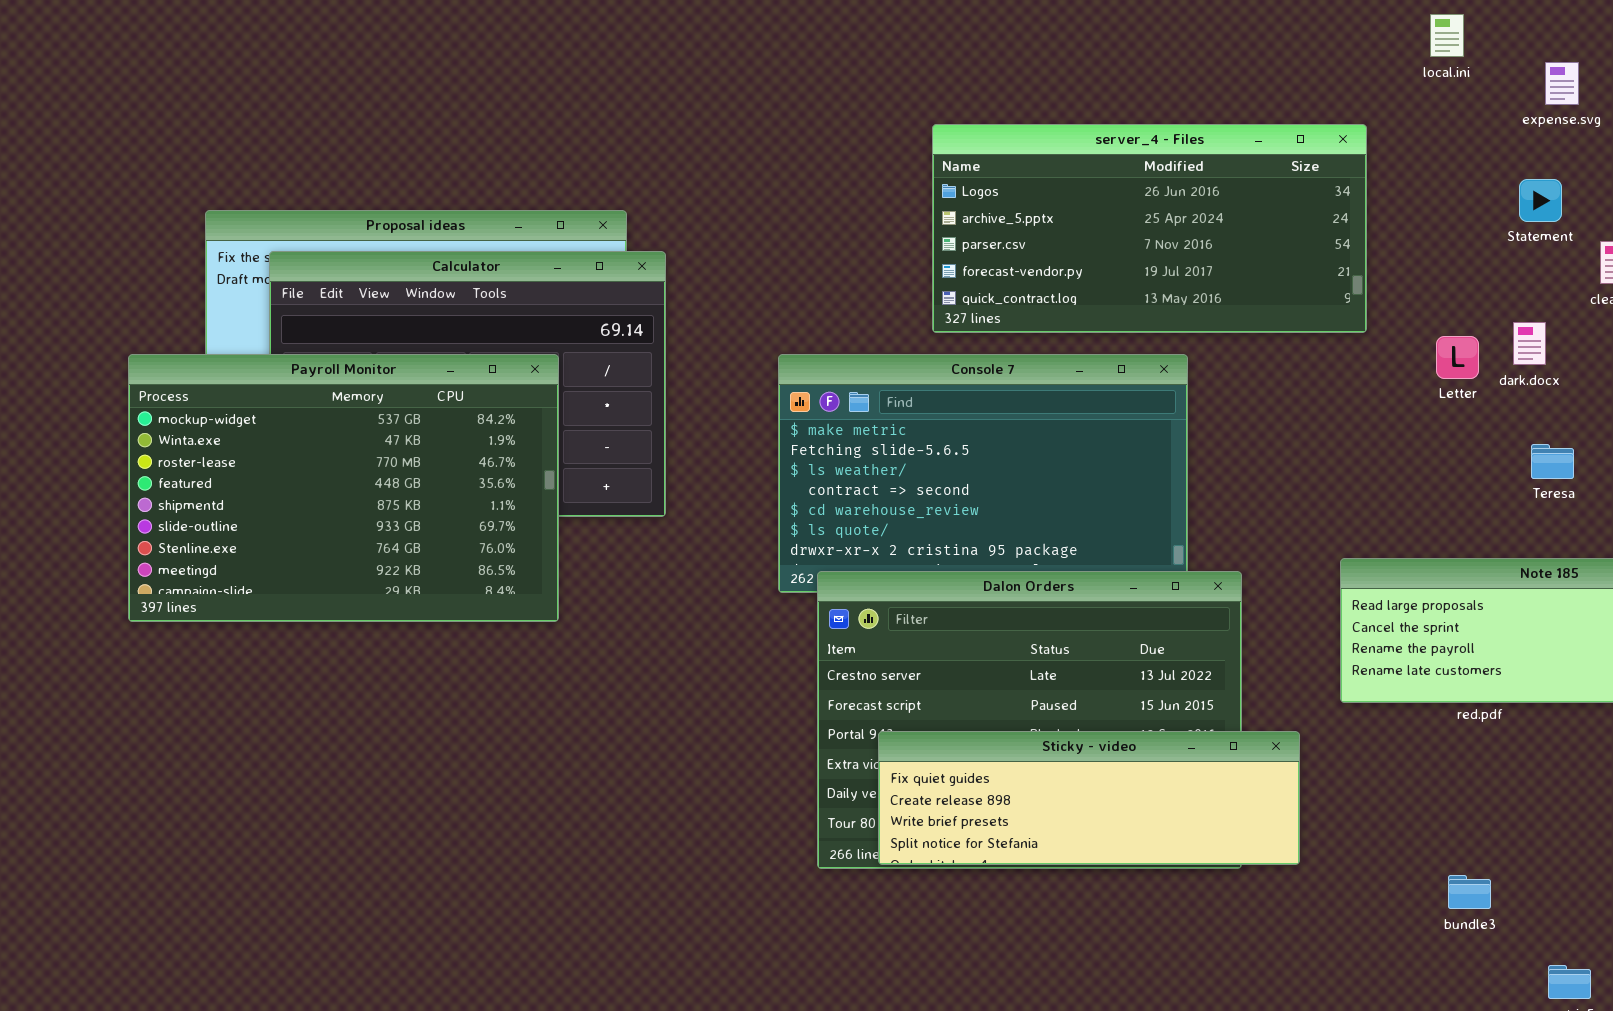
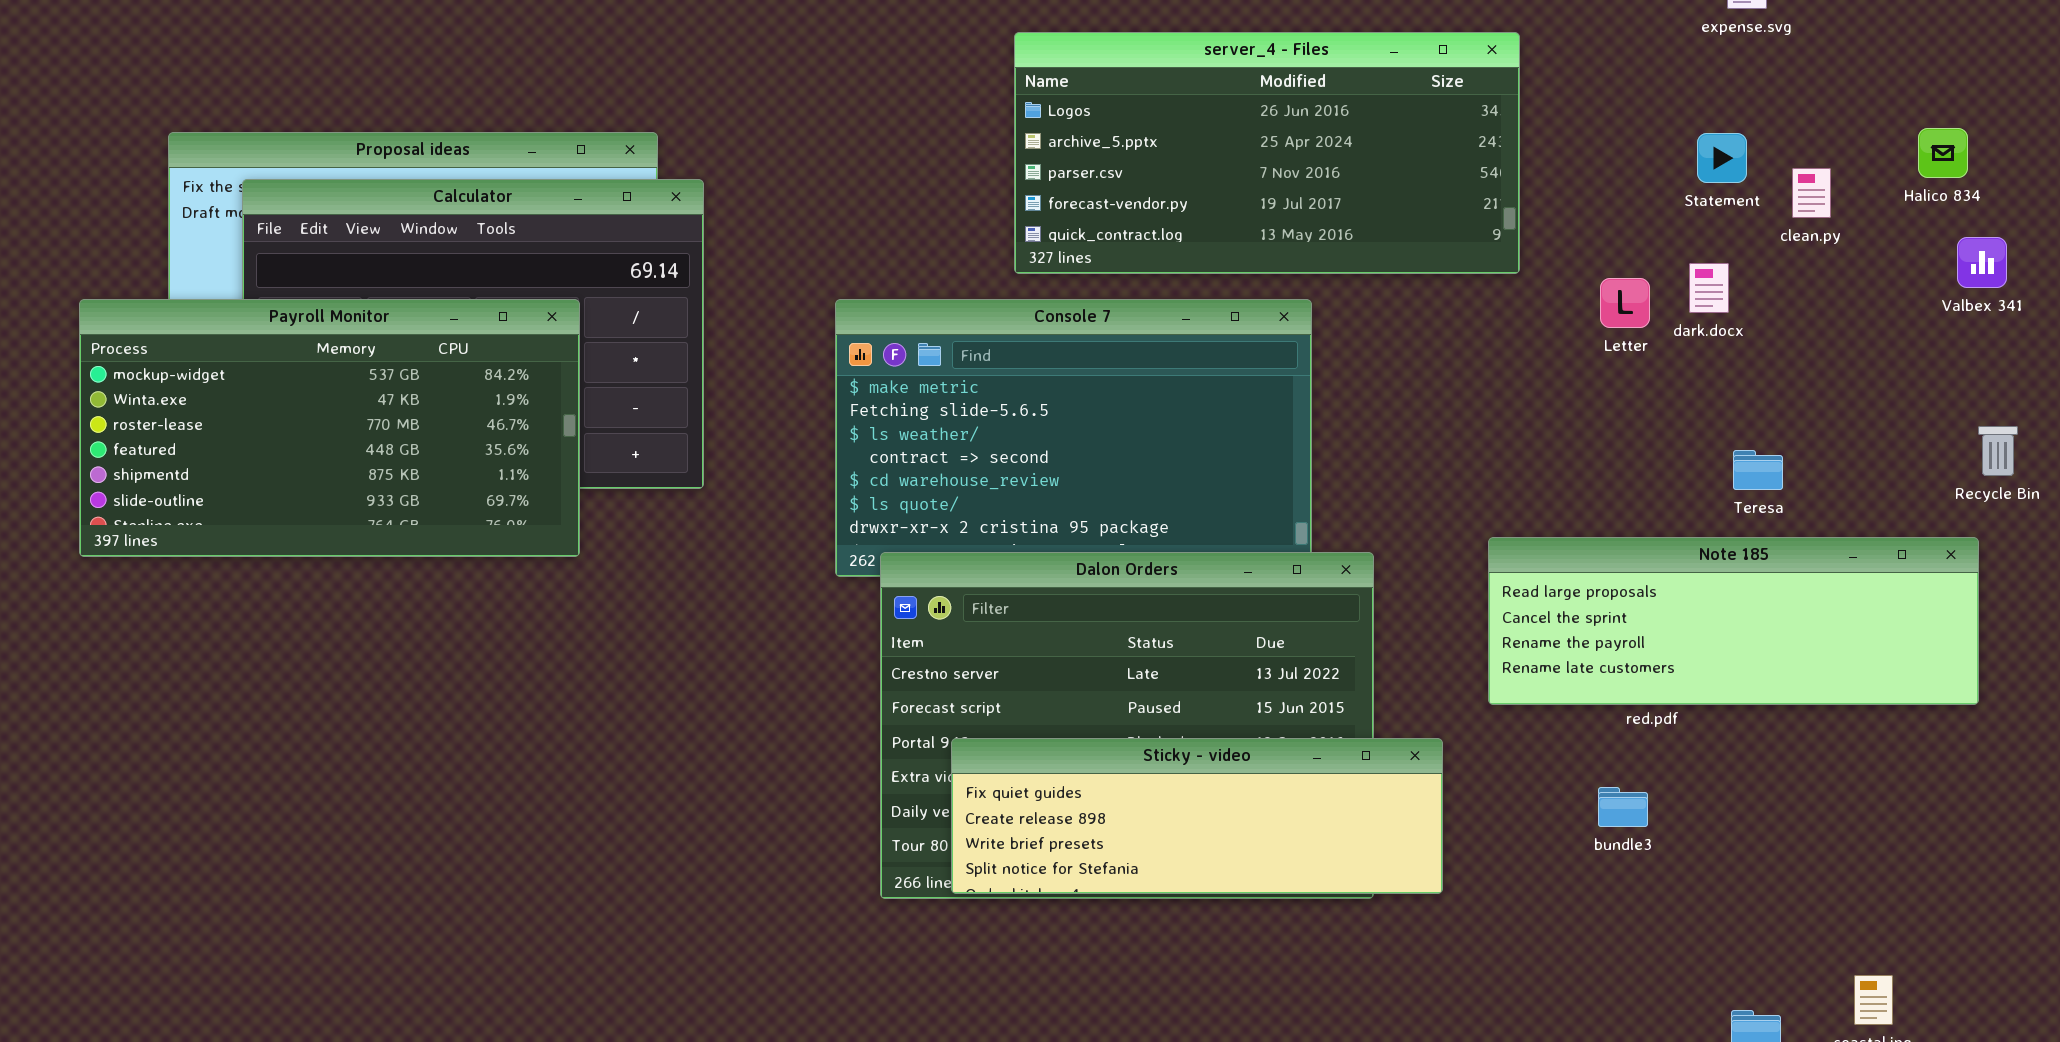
Statement: [1519,179,1562,222] -> [1697,133,1747,183], moved
Payroll Monitor: [128,354,559,622] -> [79,299,580,557], resized
Teresa: [1531,444,1574,479] -> [1733,450,1783,490], moved
bundle3: [1448,875,1491,909] -> [1598,787,1648,827], moved

